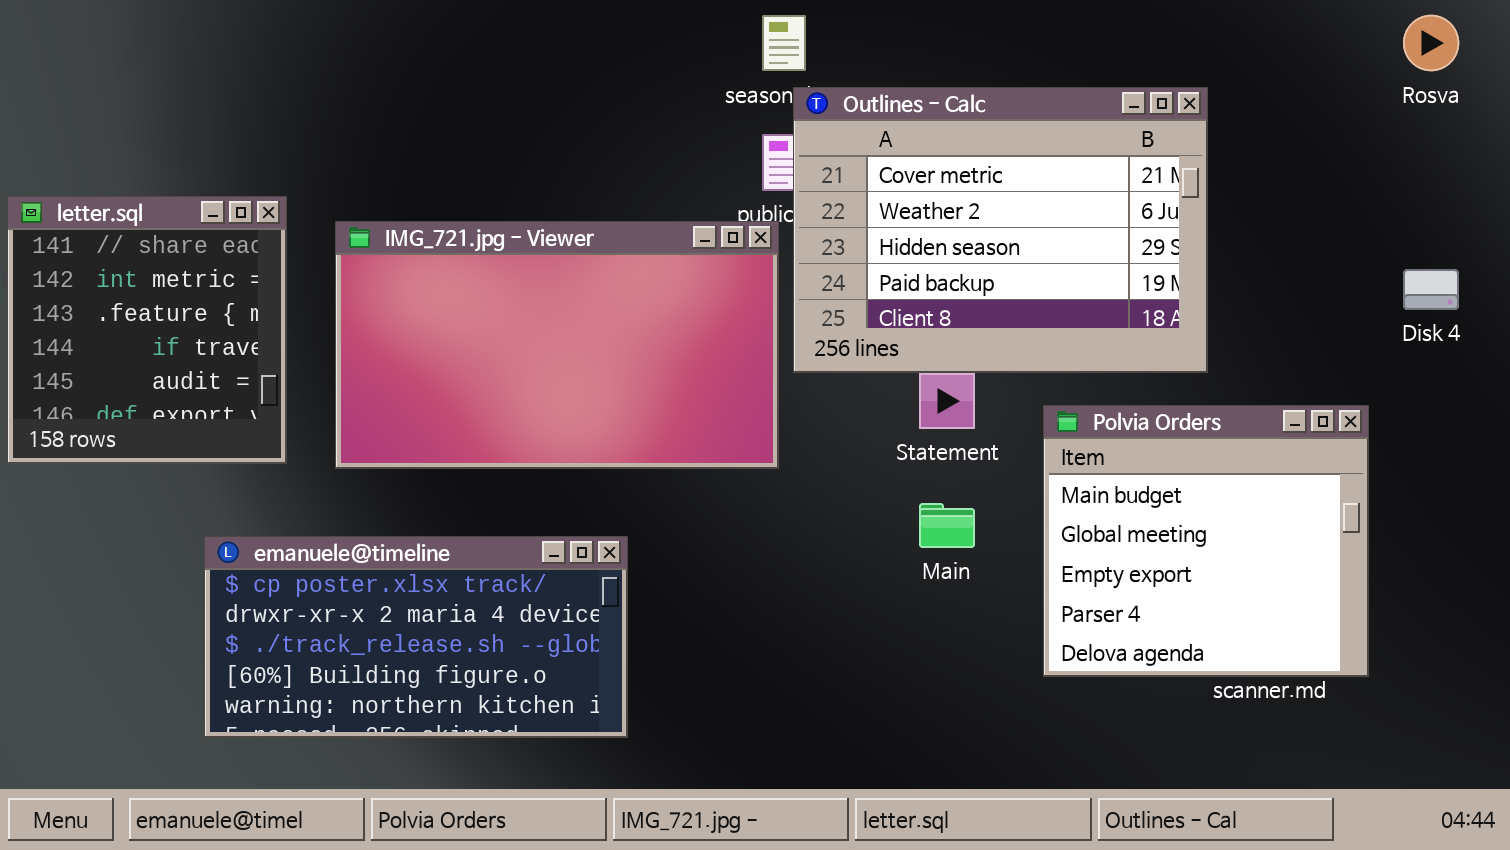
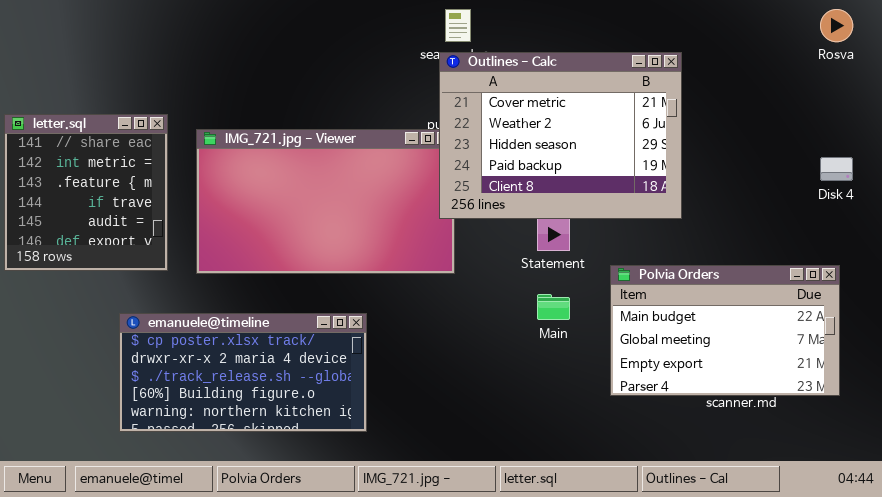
Outlines - Calc: [793,87,1208,373] -> [439,52,682,219], moved
Polvia Orders: [1043,405,1369,677] -> [610,265,840,396], resized

